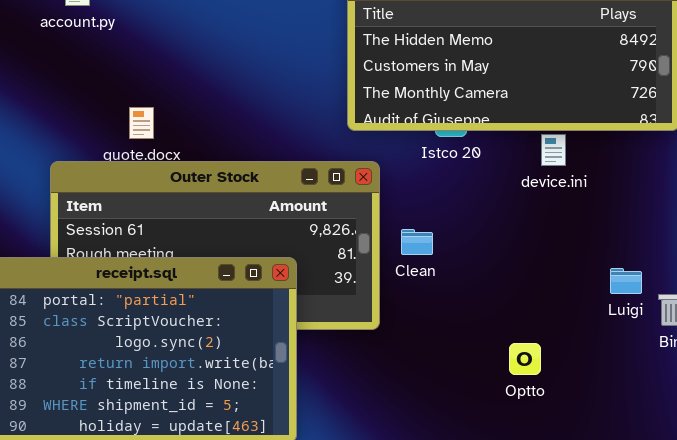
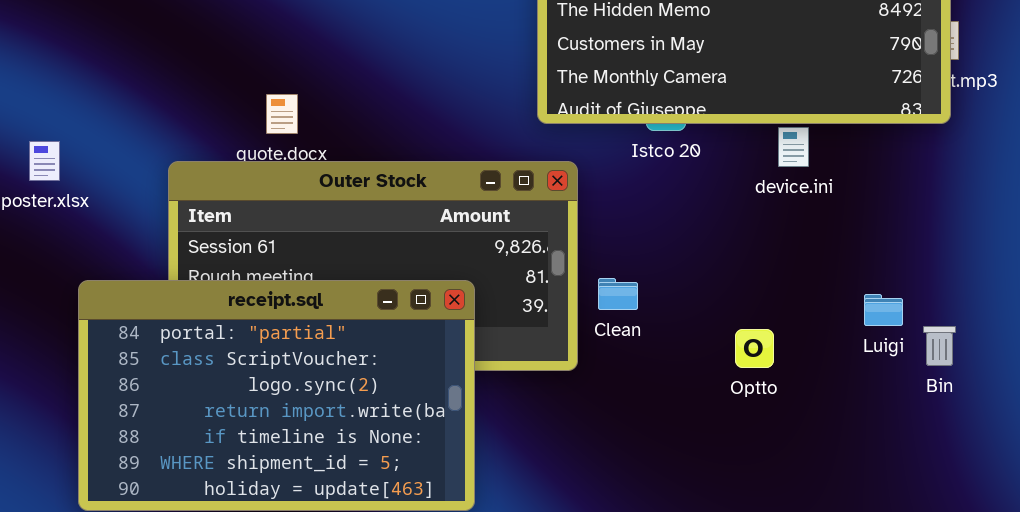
Clean: [401,229,433,255] -> [598,278,638,310], moved
Optto: [509,343,541,375] -> [735,329,774,368], moved

